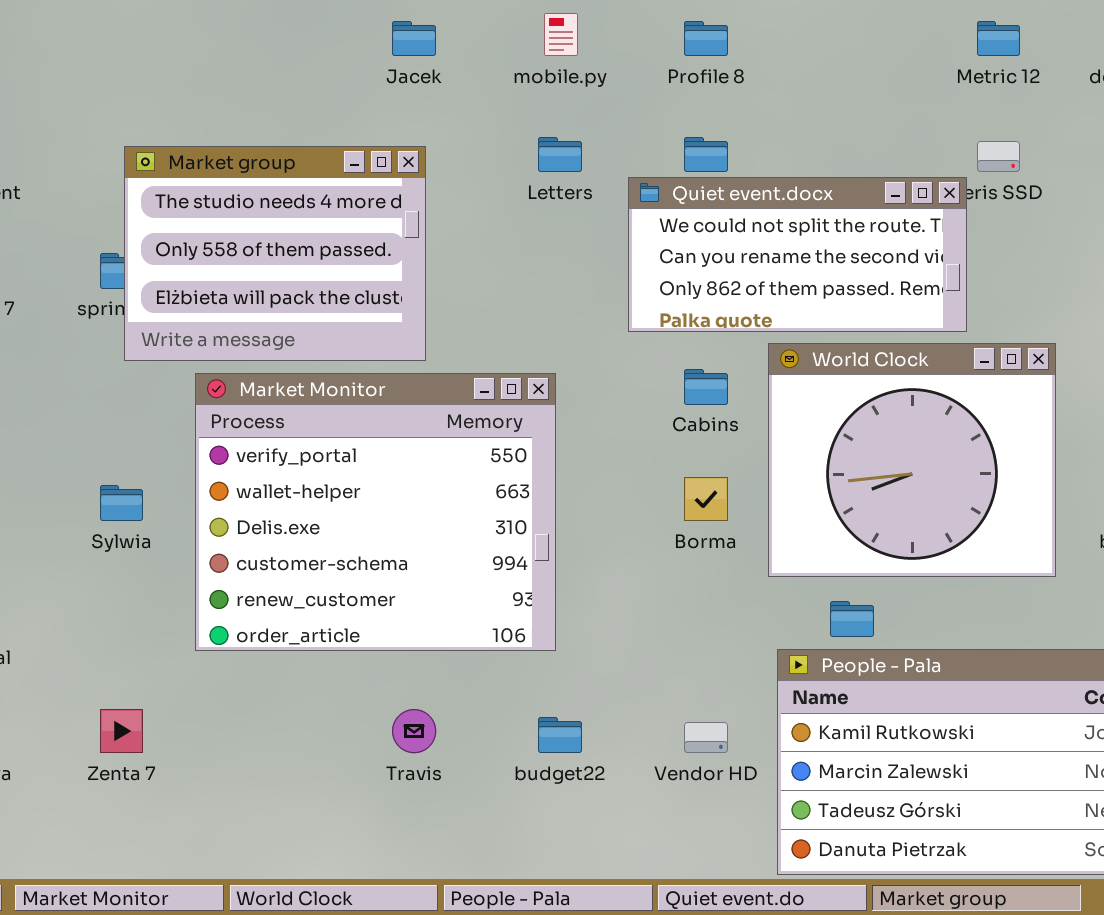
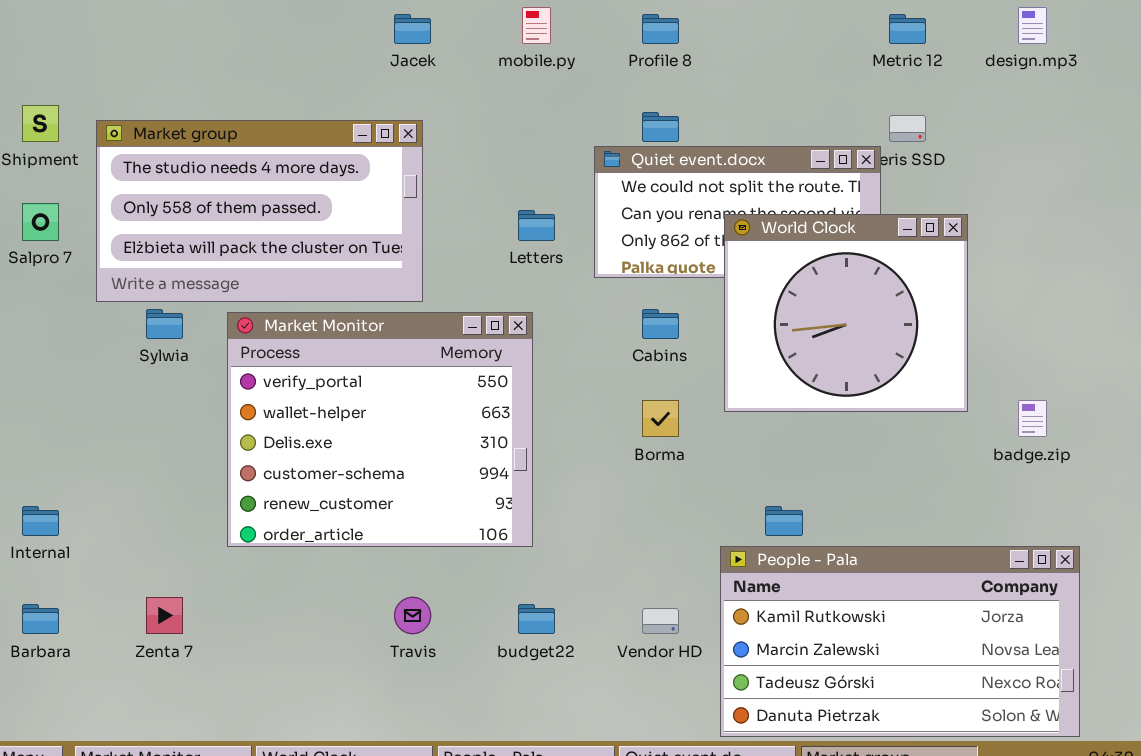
Letters: [538,137,582,172] -> [518,210,555,241], moved
Market group: [124,146,426,361] -> [96,120,423,302], resized
World Clock: [768,343,1056,577] -> [724,214,968,412], moved
Sylwia: [100,485,143,521] -> [146,309,183,339], moved

